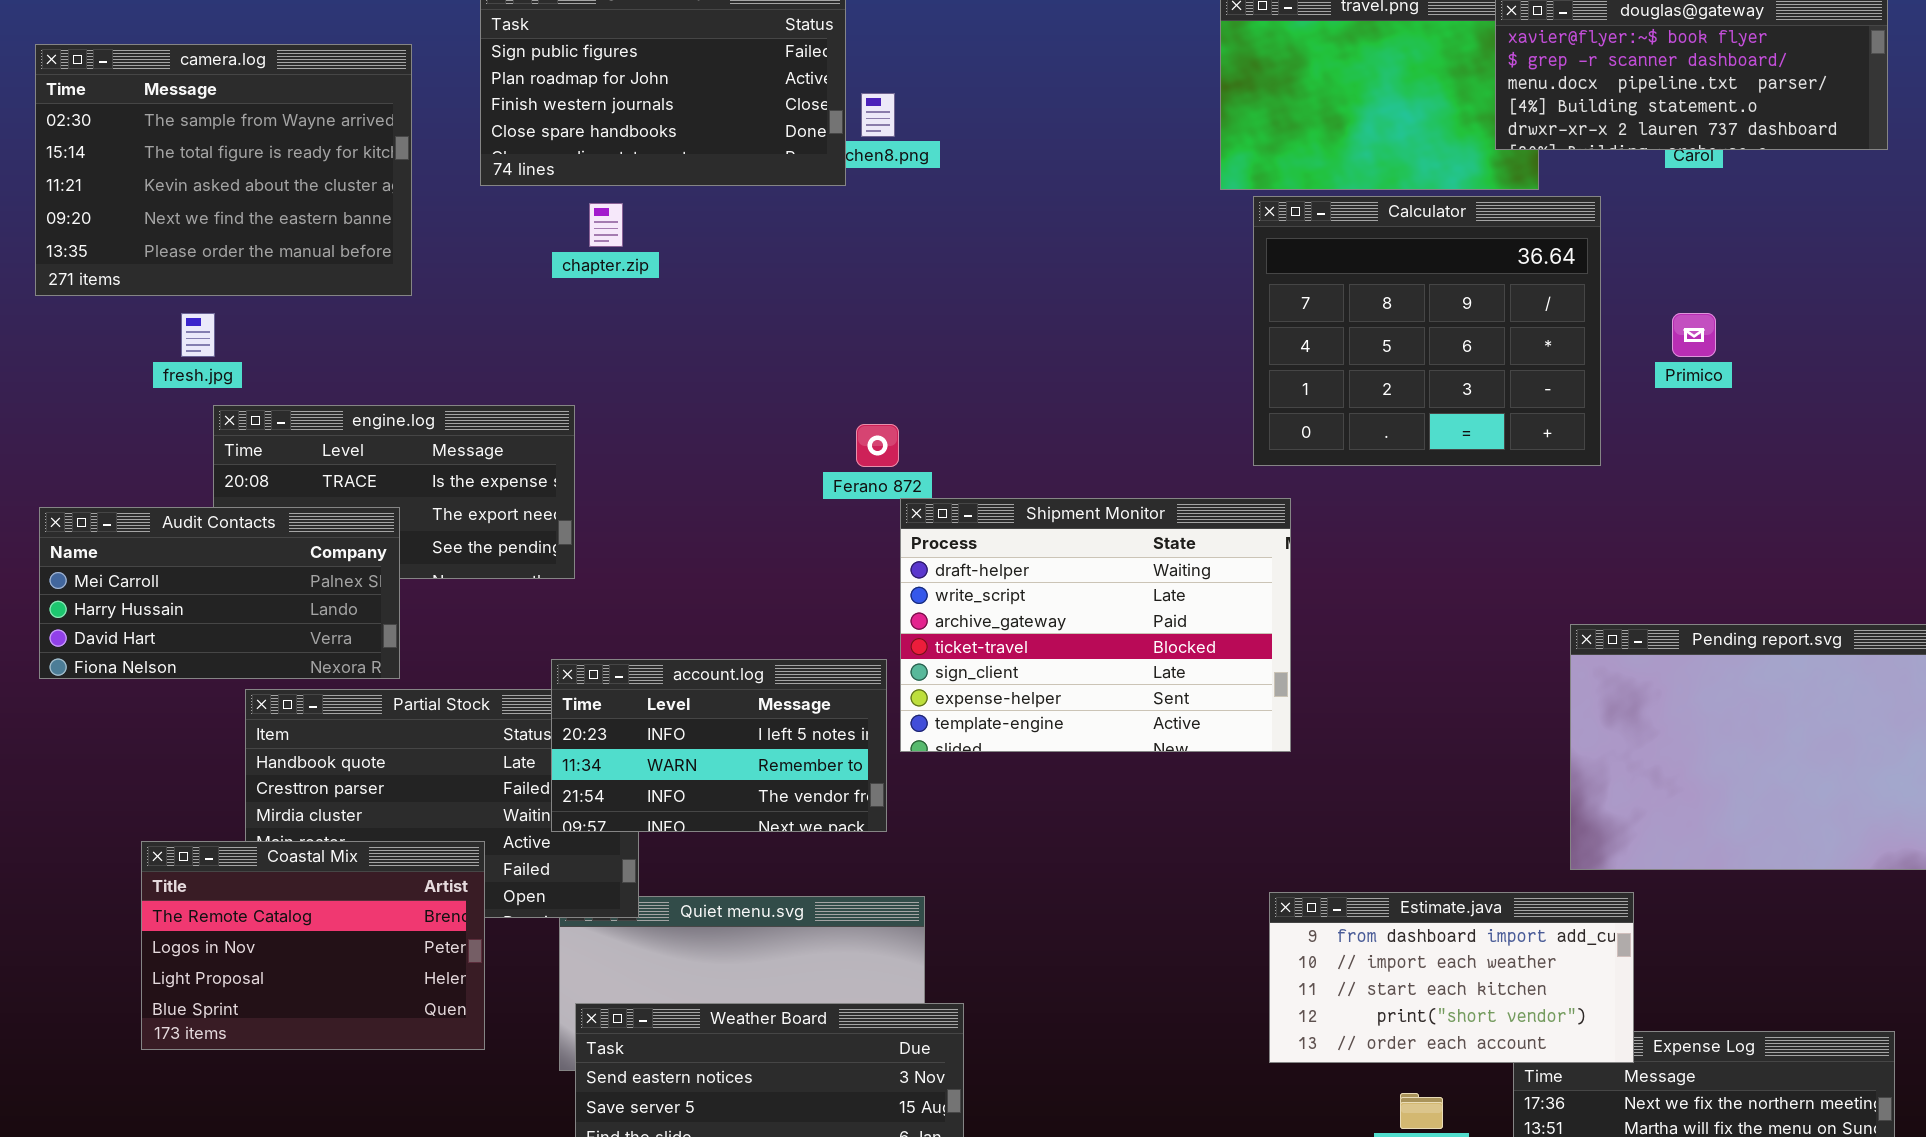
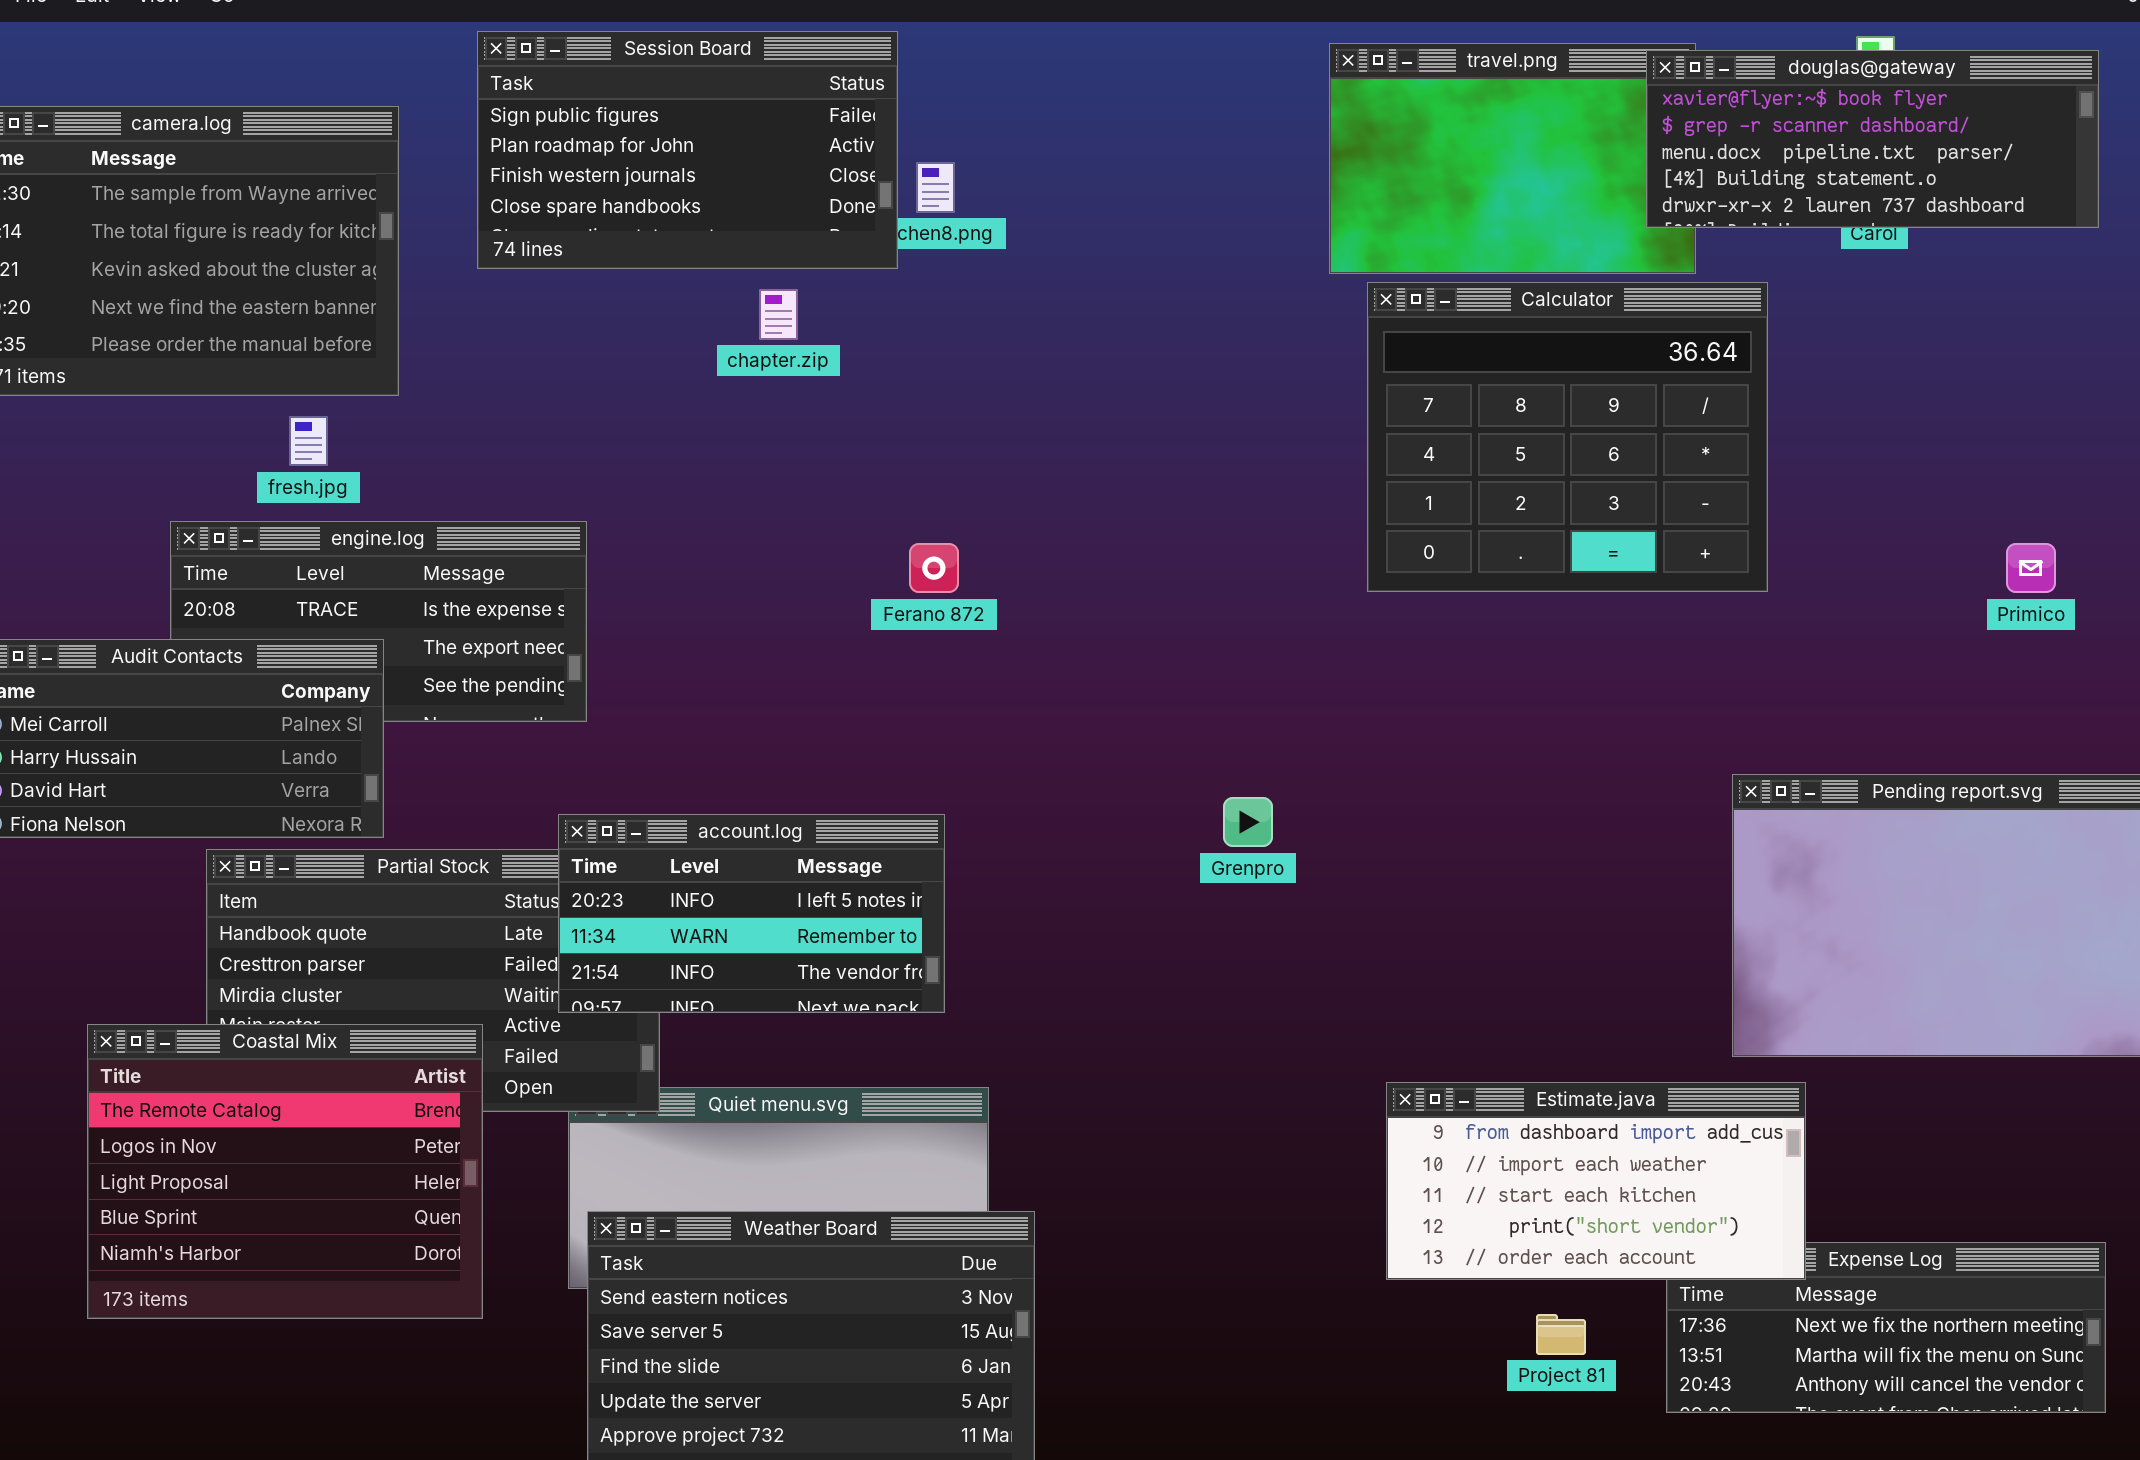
chapter.zip: [589,203,623,247] -> [759,289,798,340], moved
fresh.jpg: [181,313,215,357] -> [289,416,328,466], moved
Primico: [1672,313,1716,357] -> [2006,543,2056,593], moved
Shipment Monitor: [900,498,1291,752] -> none, closed
Coastal Mix: [141,841,485,1050] -> [87,1024,483,1319], resized

